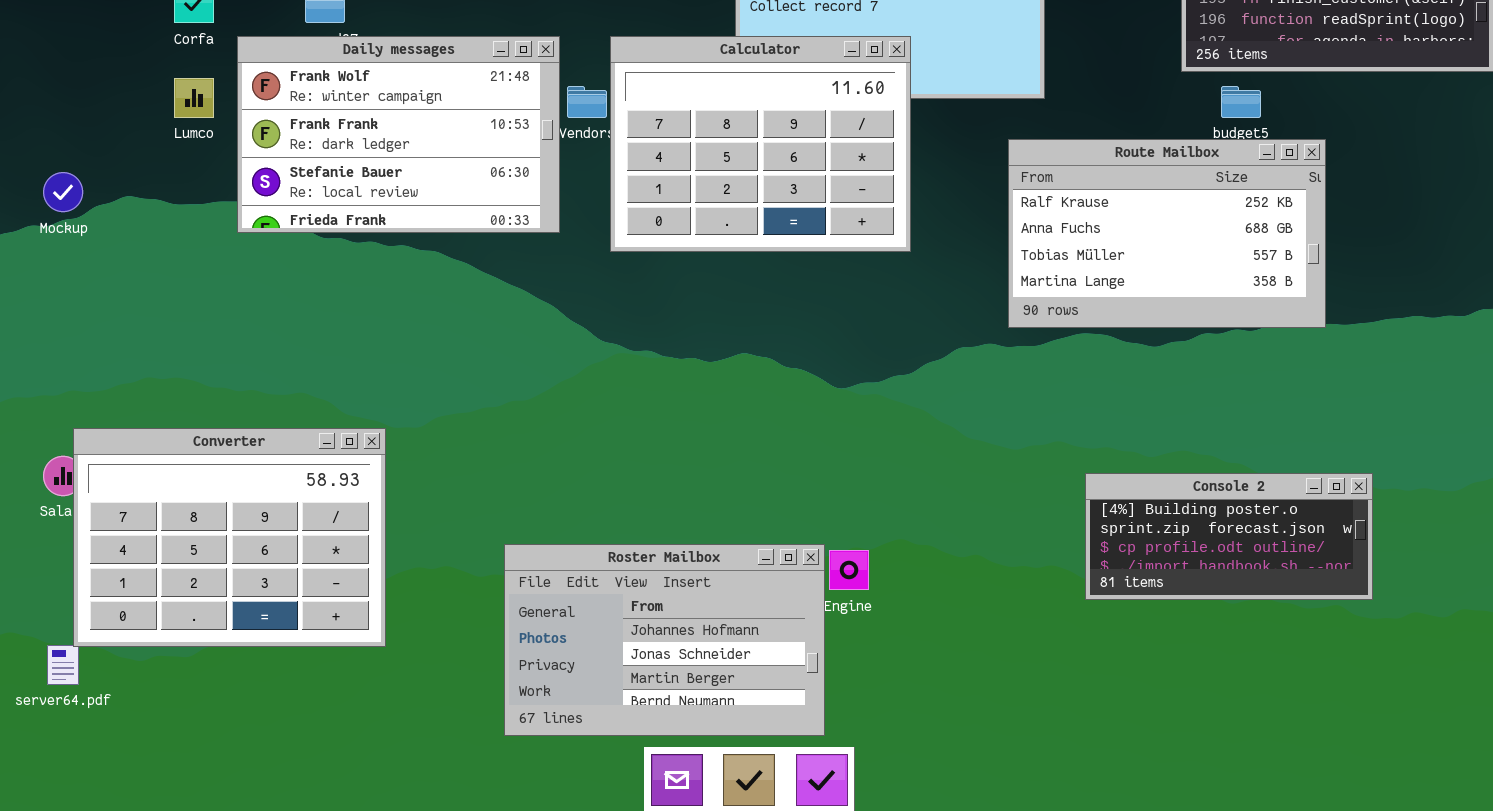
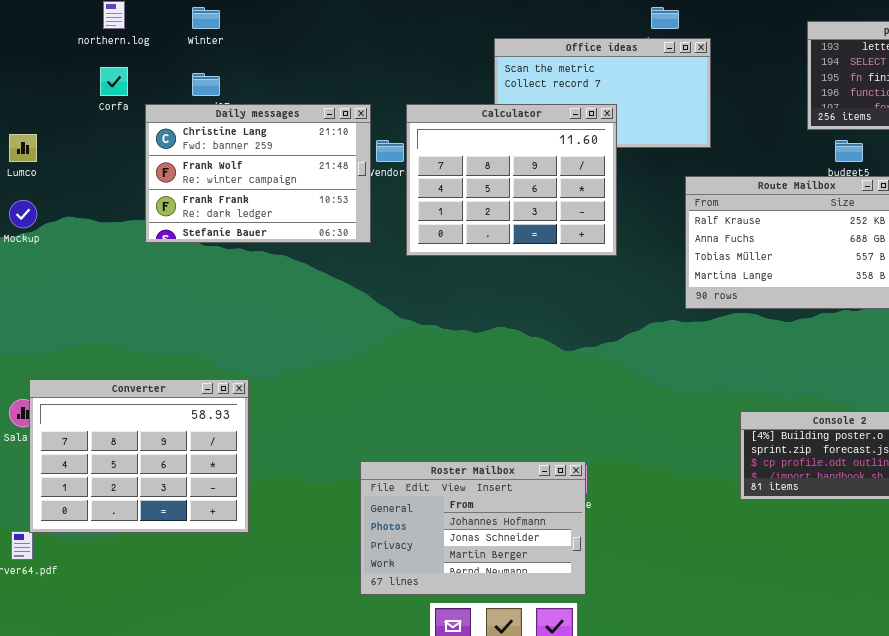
Daily messages: [237,36,560,233] -> [145,104,371,243], scrolled up 1 row
Lumco: [174,78,214,118] -> [9,134,37,162], moved
Roster Mailbox: [504,544,825,736] -> [360,461,586,595], moved

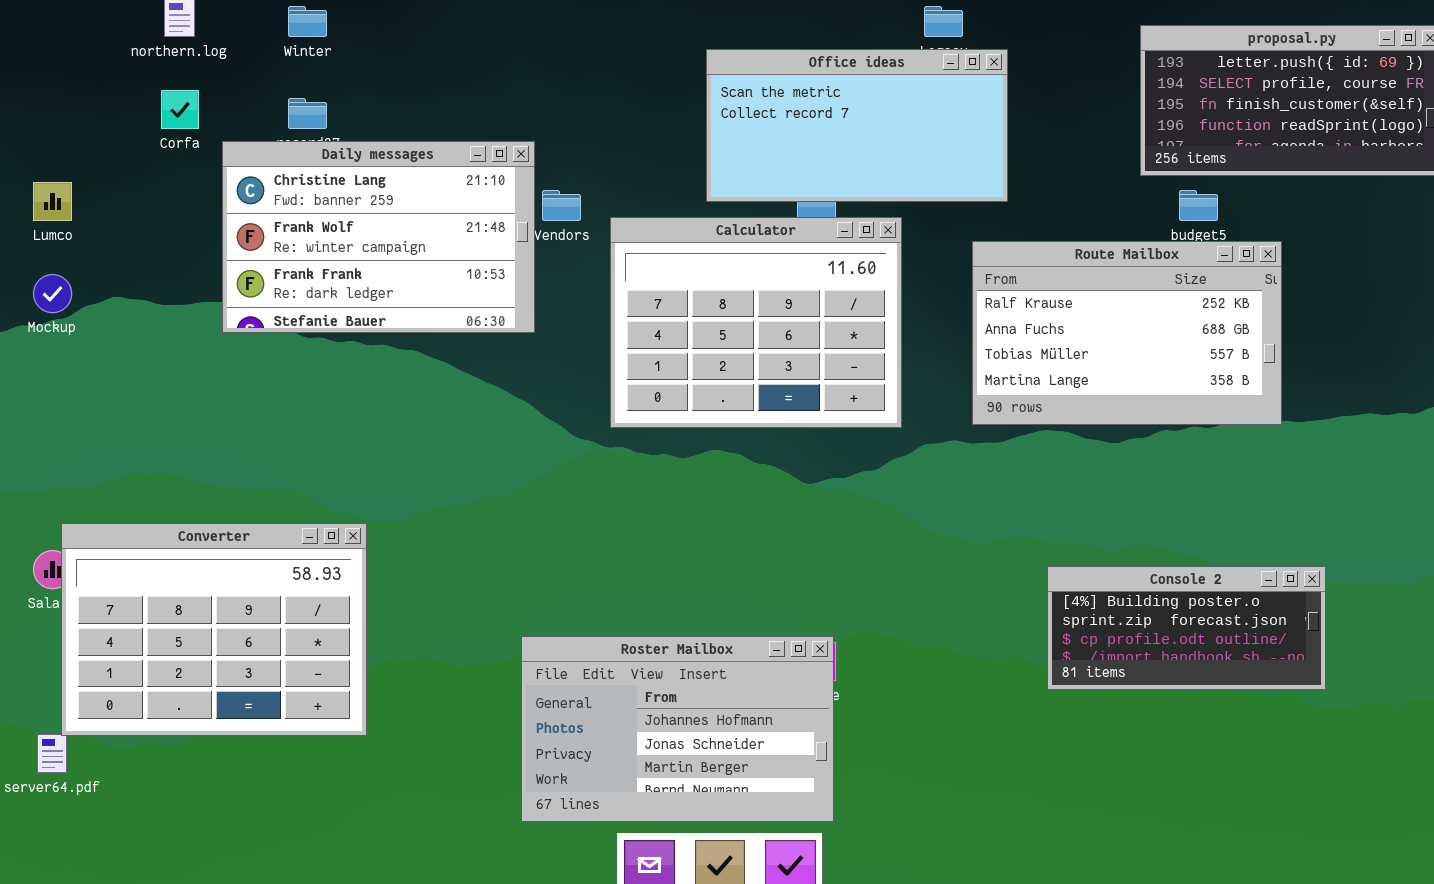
Calculator: [406,104,617,256] -> [610,217,902,428], moved

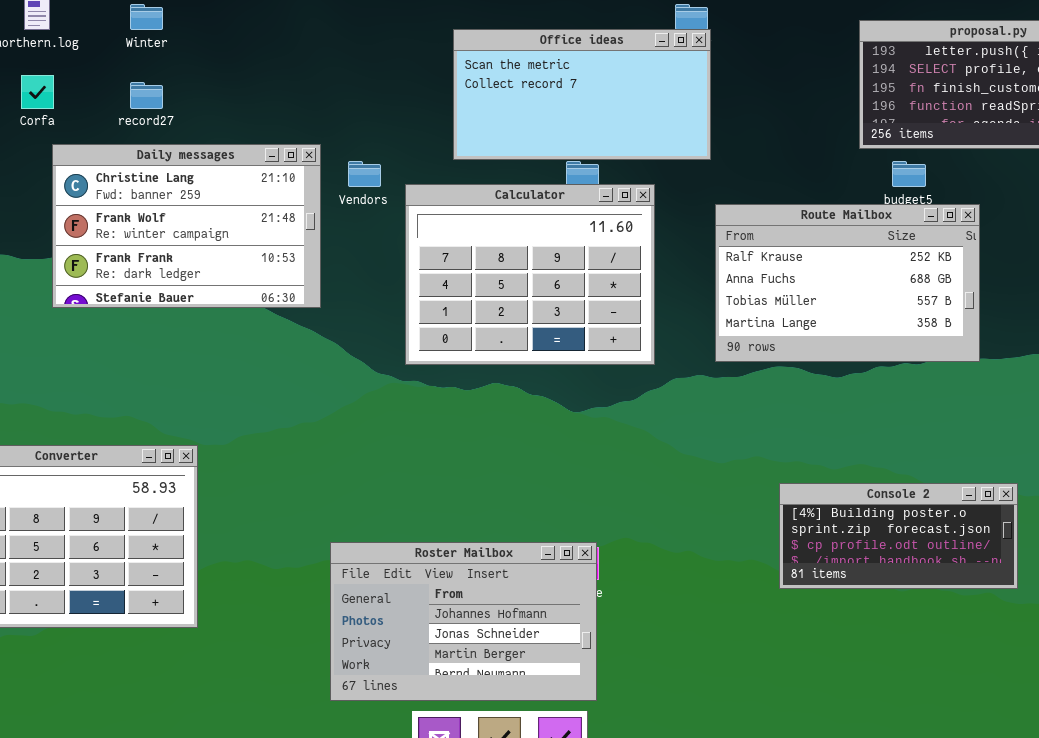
Office ideas: [706,49,1008,202] -> [453,29,711,160], moved
Daily messages: [222,141,535,333] -> [52,144,321,308], moved

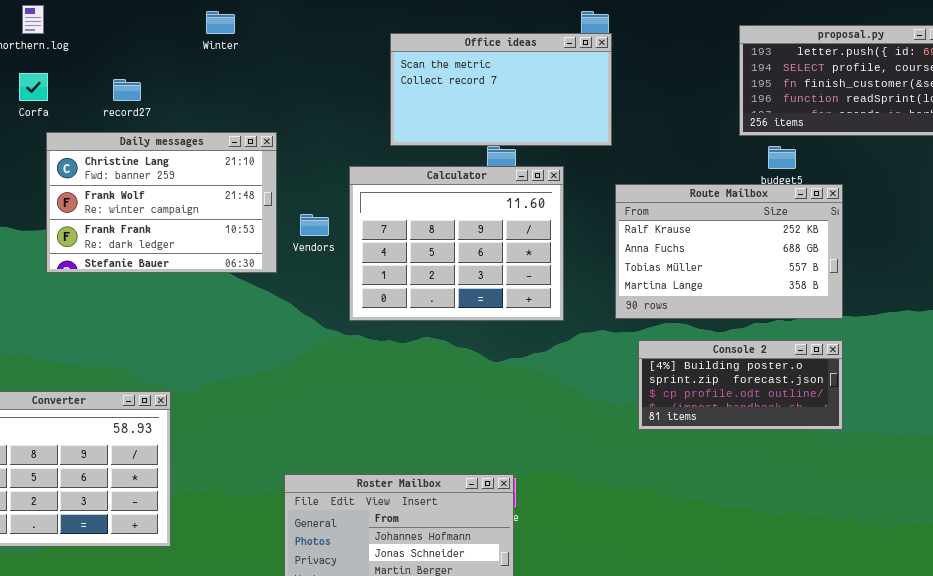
Winter: [130,4,163,30] -> [206,11,235,34], moved
Vendors: [348,161,381,187] -> [300,214,329,236], moved
Console 2: [779,483,1018,589] -> [638,340,843,430], moved

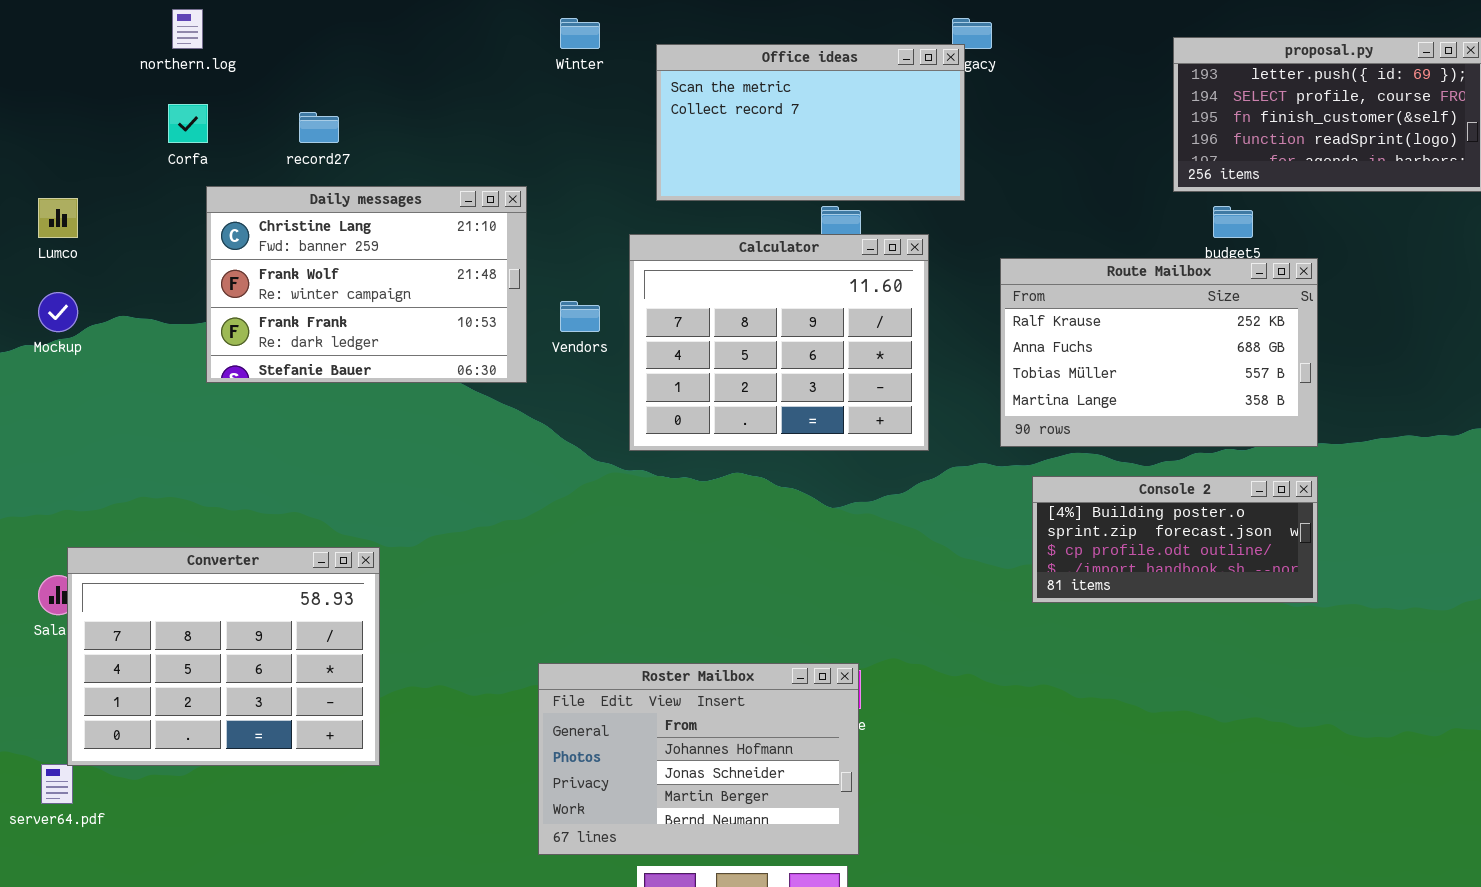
Winter: [206,11,235,34] -> [560,18,600,49], moved
Office ideas: [390,33,612,146] -> [656,44,965,201], moved

